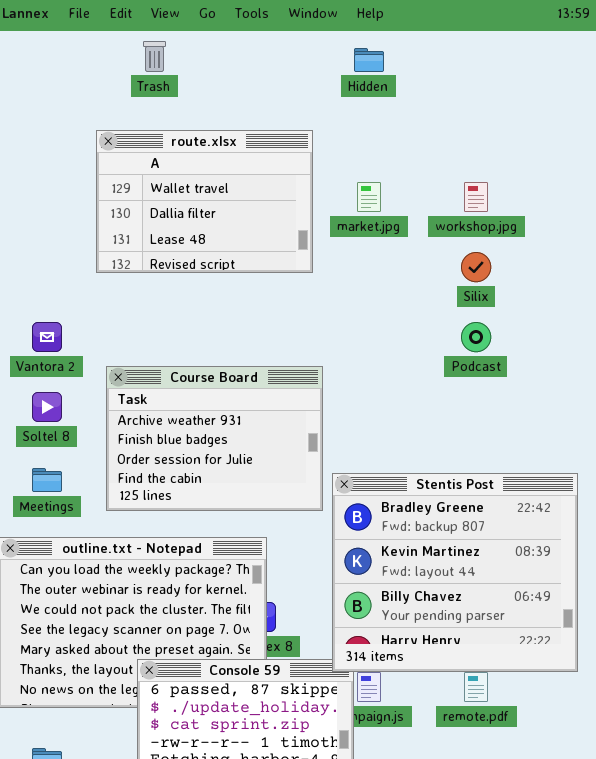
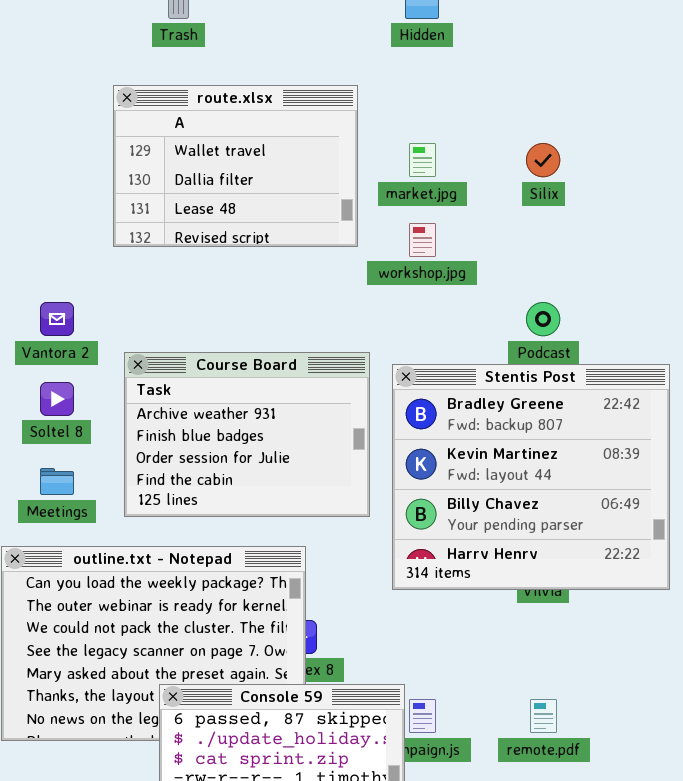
workshop.jpg: [464,182,488,212] -> [409,223,436,257], moved
Silix: [461,252,491,282] -> [526,143,560,177], moved
Stentis Post: [332,473,578,672] -> [392,364,670,590], moved

